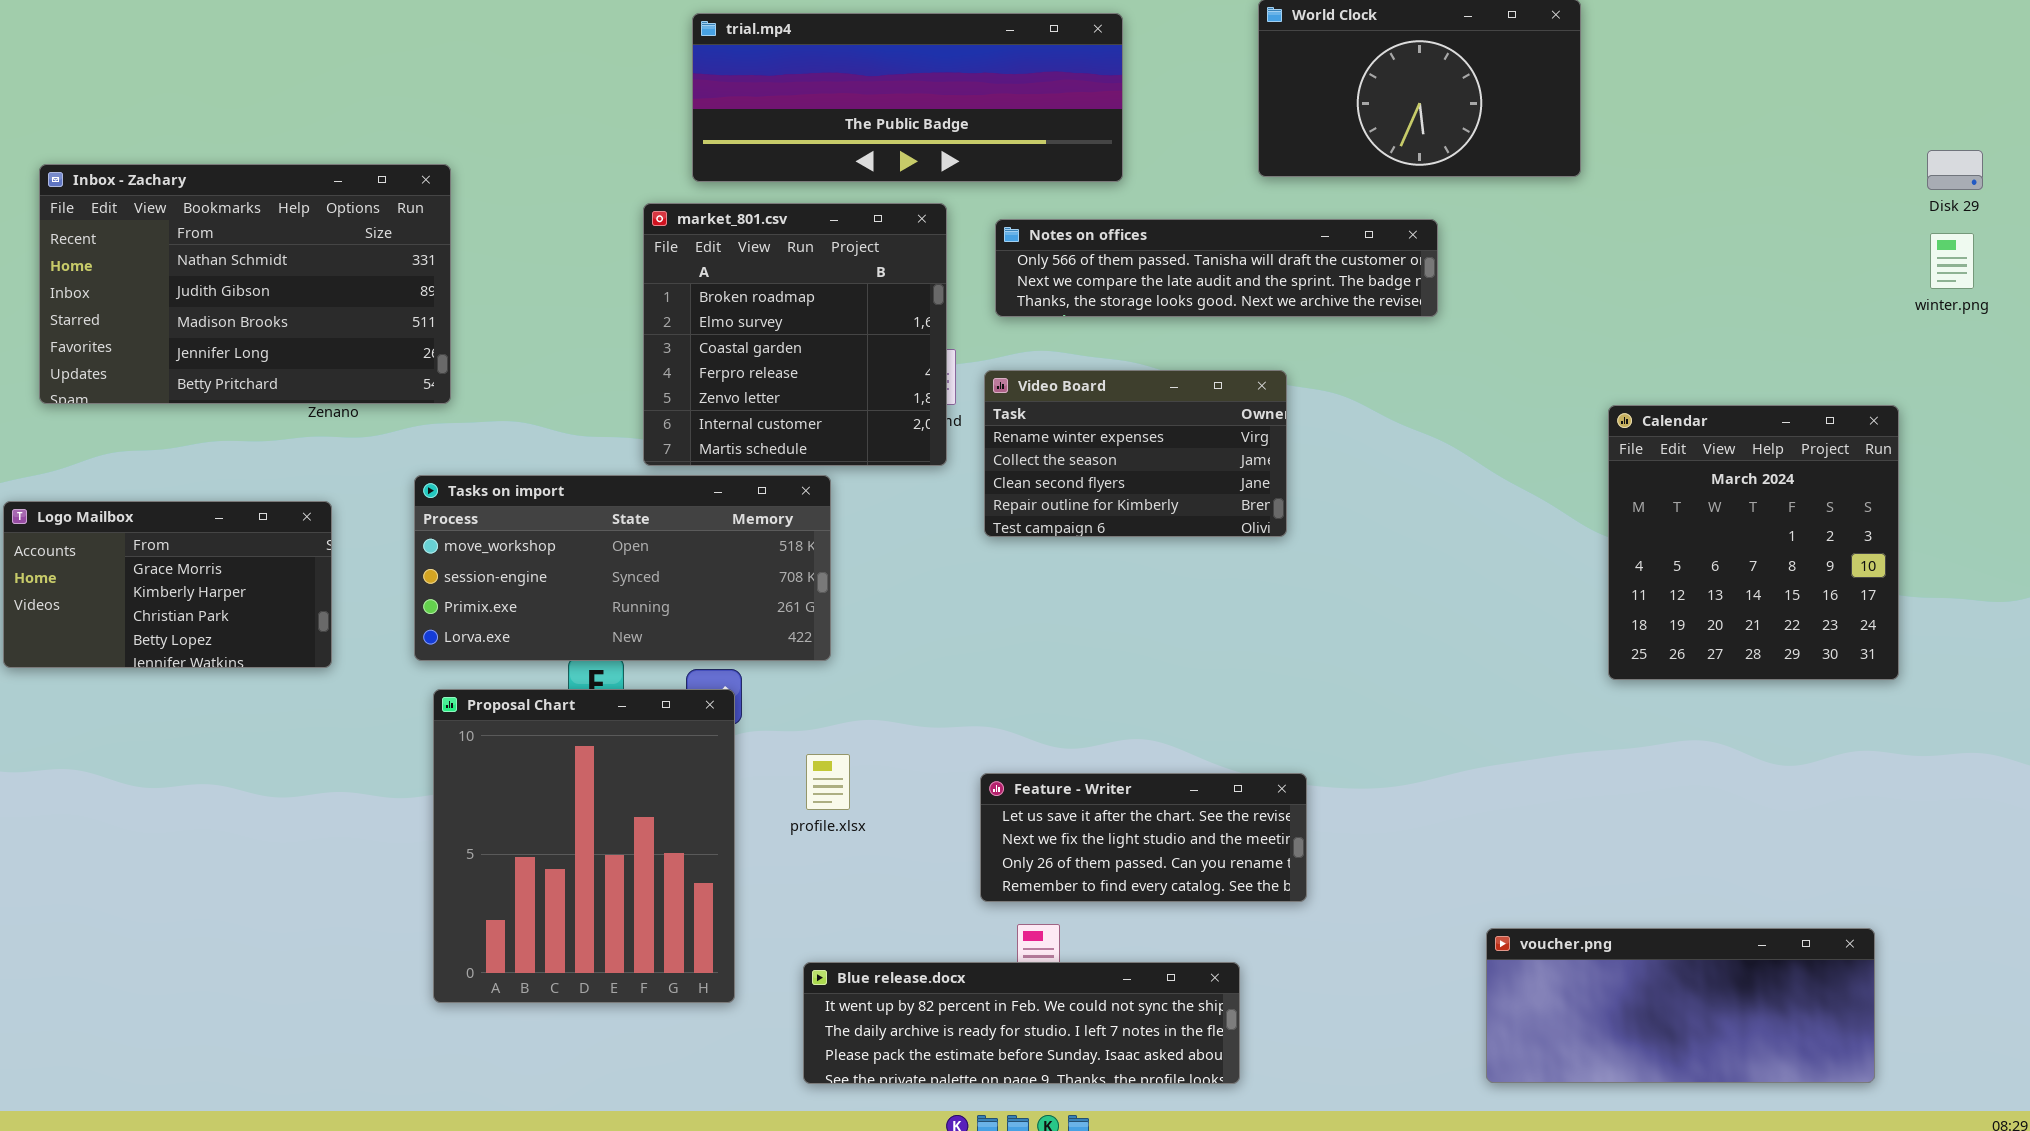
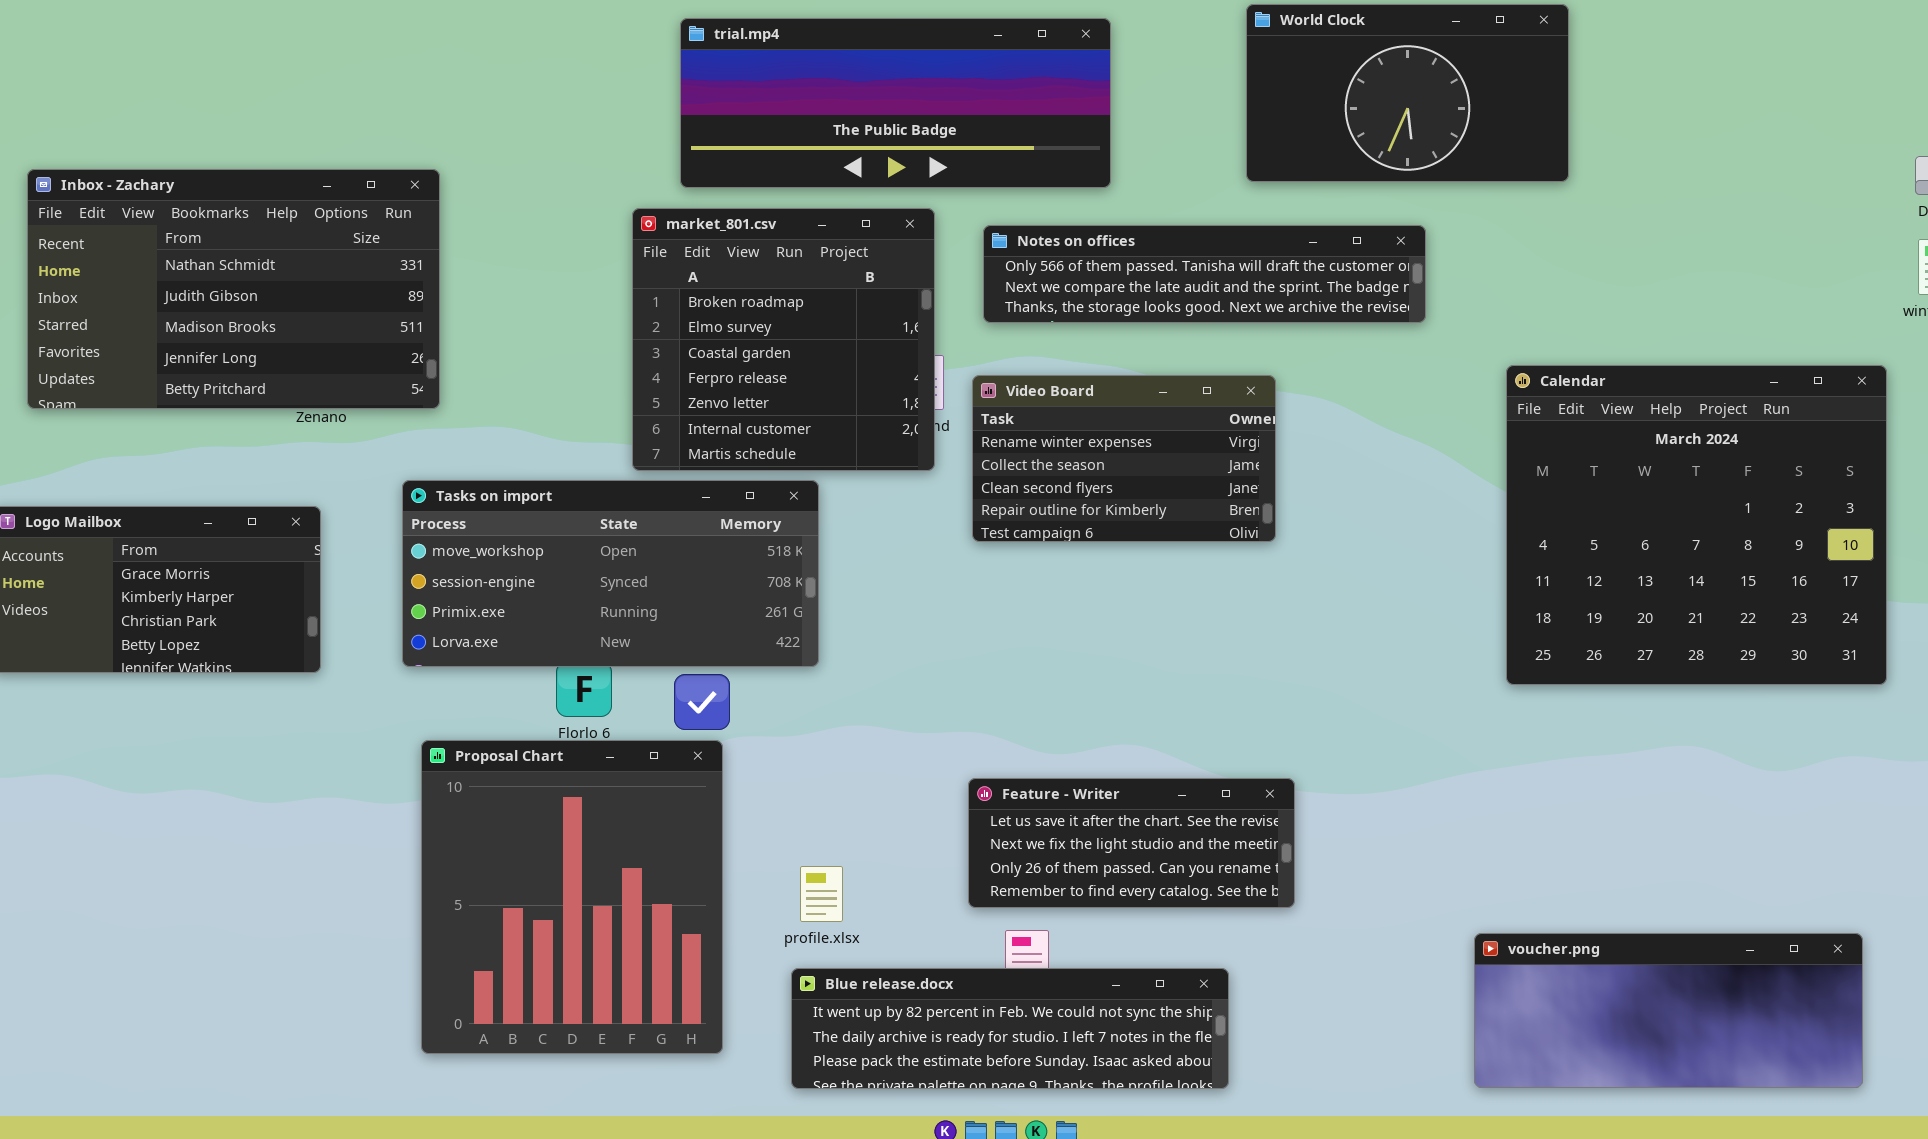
Calendar: [1608,405,1899,680] -> [1506,365,1887,685], resized
Proposal Chart: [433,689,735,1003] -> [421,740,723,1054], moved
profile.xlsx: [806,754,850,810] -> [800,866,843,922], moved

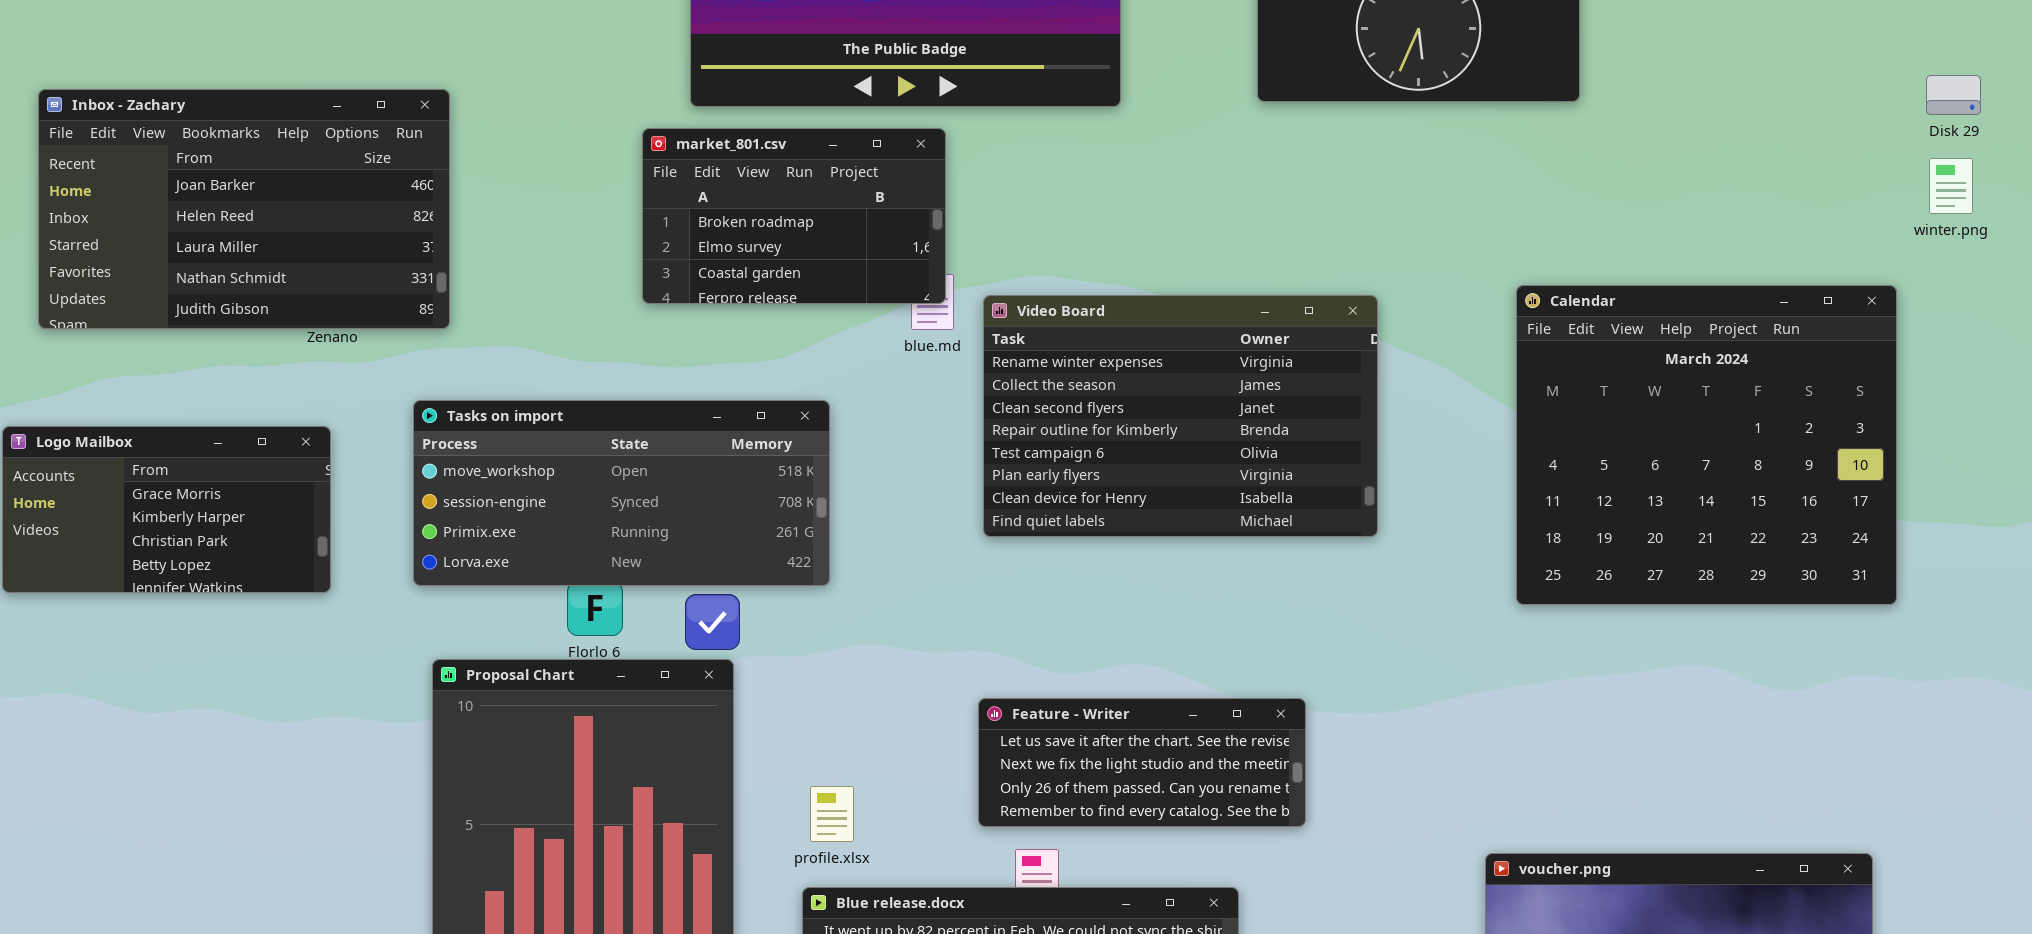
Inbox - Zachary: [27,169,440,409] -> [38,89,450,329], scrolled up 3 rows
market_801.csv: [632,208,935,471] -> [642,128,946,304], resized
Notes on offices: [983,225,1426,323] -> none, closed
Video Board: [972,375,1276,542] -> [983,295,1378,537], resized

